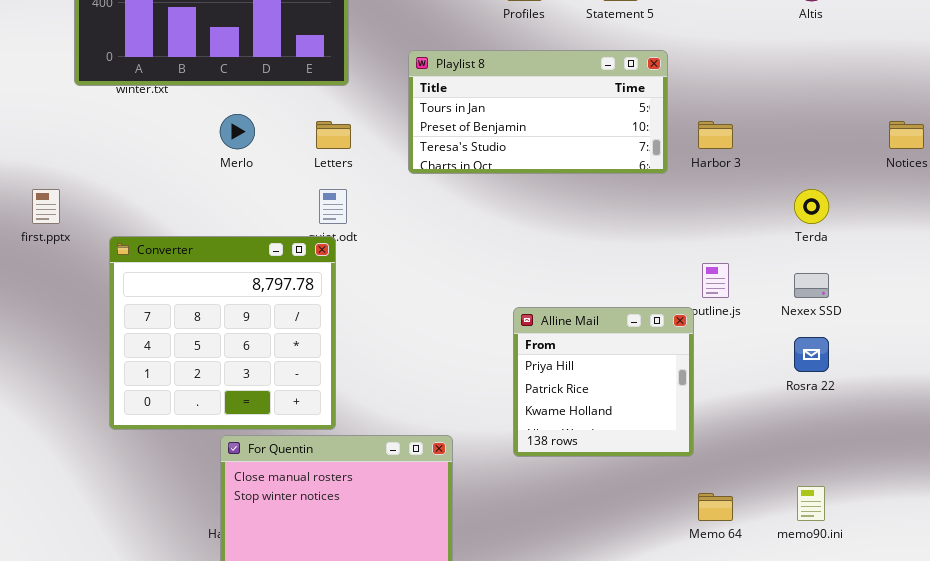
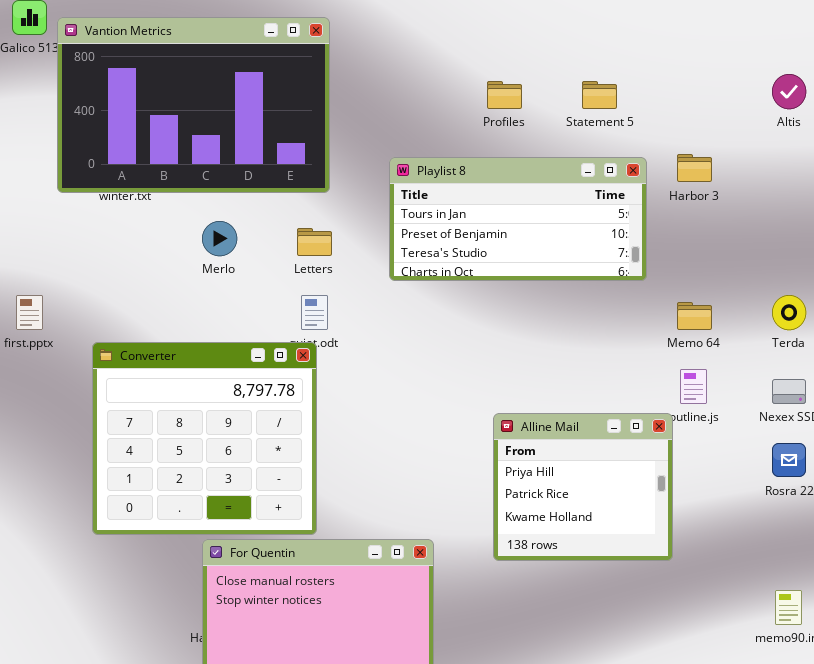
Harbor 3: [698,121,733,149] -> [677,154,712,182], moved
Memo 64: [698,493,733,521] -> [677,302,712,330], moved

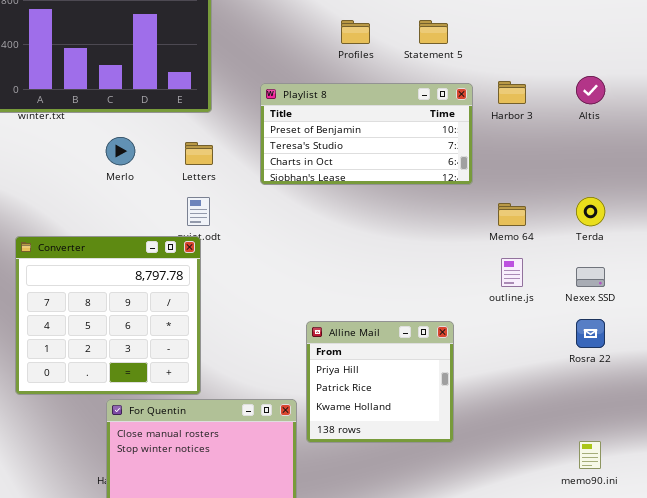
Altis: [772,74,806,109] -> [576,76,605,104], moved
Playlist 8: [389,157,647,281] -> [260,83,473,185], scrolled down 1 row
Alline Mail: [493,413,673,561] -> [306,321,454,443], moved

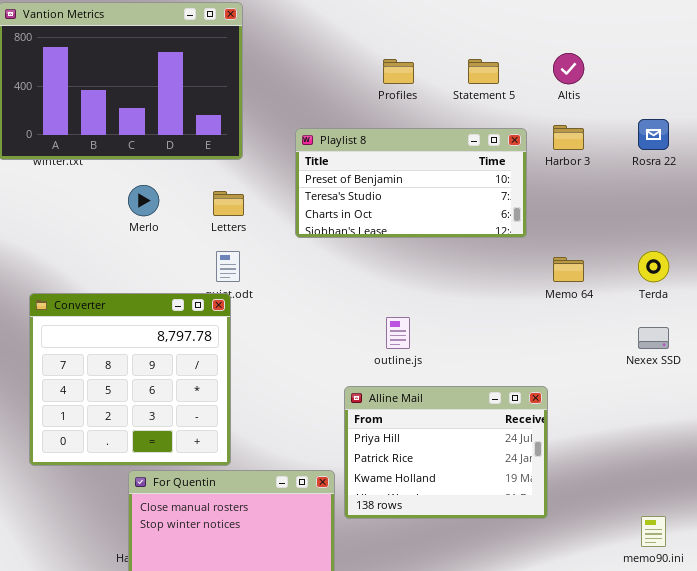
Altis: [576,76,605,104] -> [553,53,584,84], moved
outline.js: [501,258,523,287] -> [386,317,410,349], moved
Rosra 22: [576,319,605,348] -> [638,119,669,150], moved
Alline Mail: [306,321,454,443] -> [344,386,548,519], resized

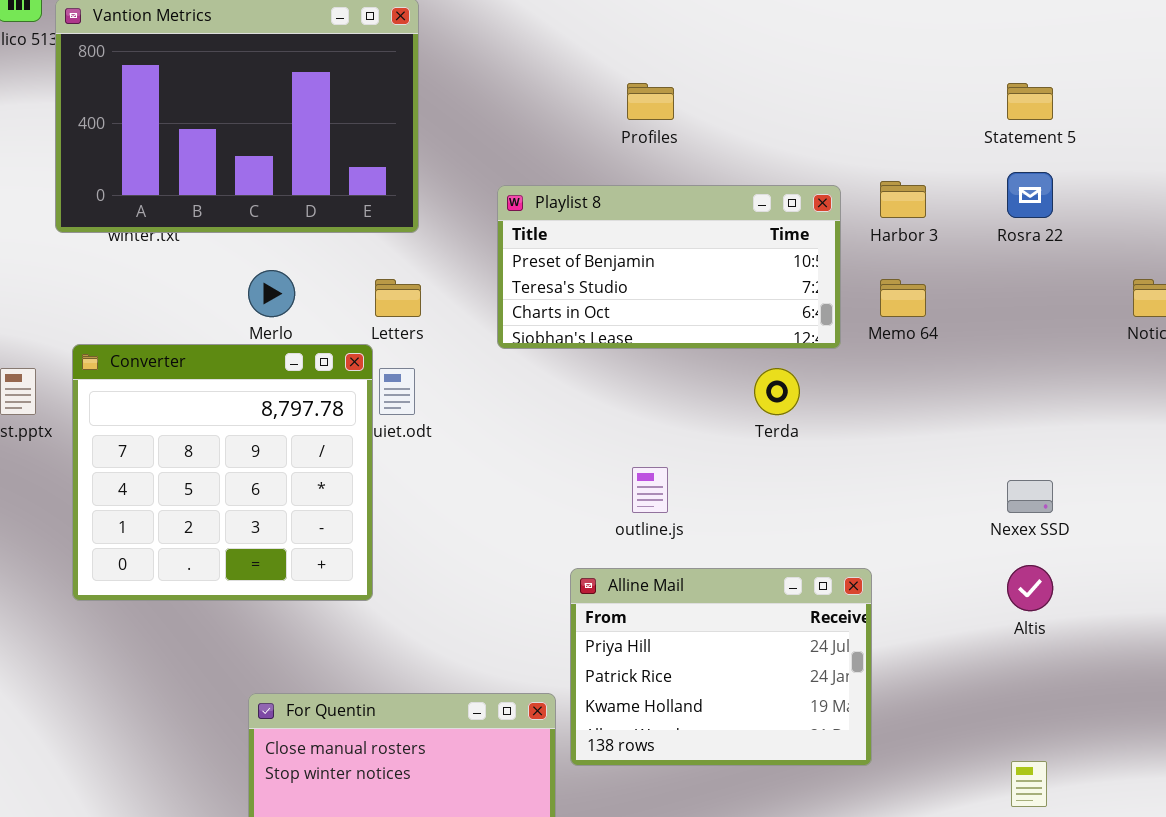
Altis: [553,53,584,84] -> [1007,565,1053,611], moved
Statement 5: [468,59,499,84] -> [1007,83,1053,120], moved
Terda: [638,251,669,282] -> [754,368,800,415], moved
Memo 64: [553,257,584,282] -> [880,279,926,317], moved
Converter: [29,293,231,466] -> [72,344,373,601], moved

